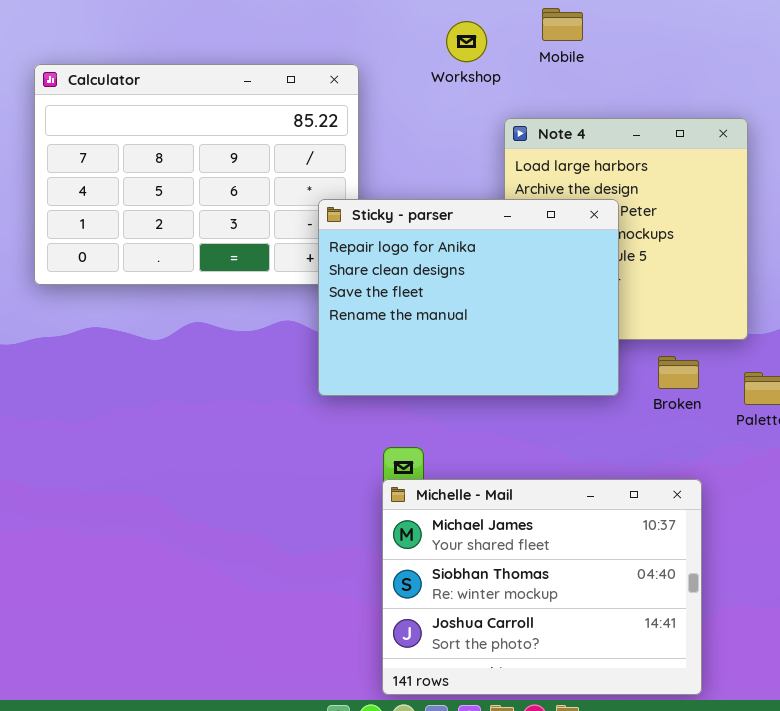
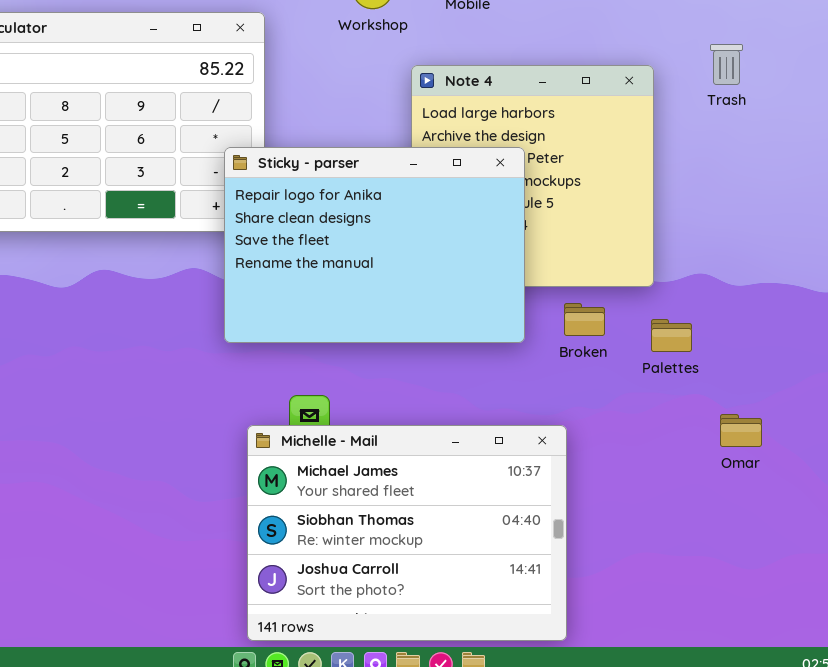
Michelle - Mail: [382,479,702,695] -> [247,425,567,641], moved

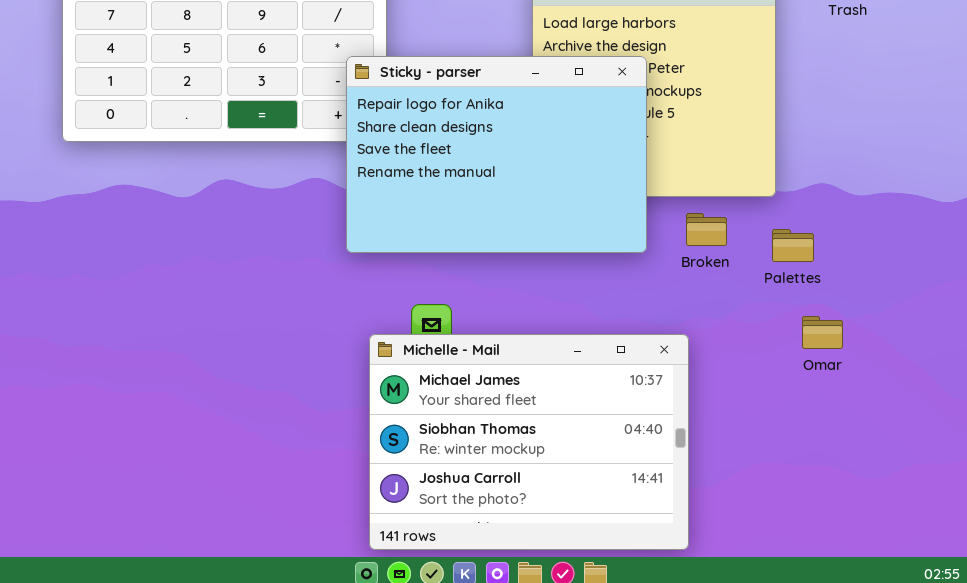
Omar: [720,414,762,447] -> [802,316,843,349], moved

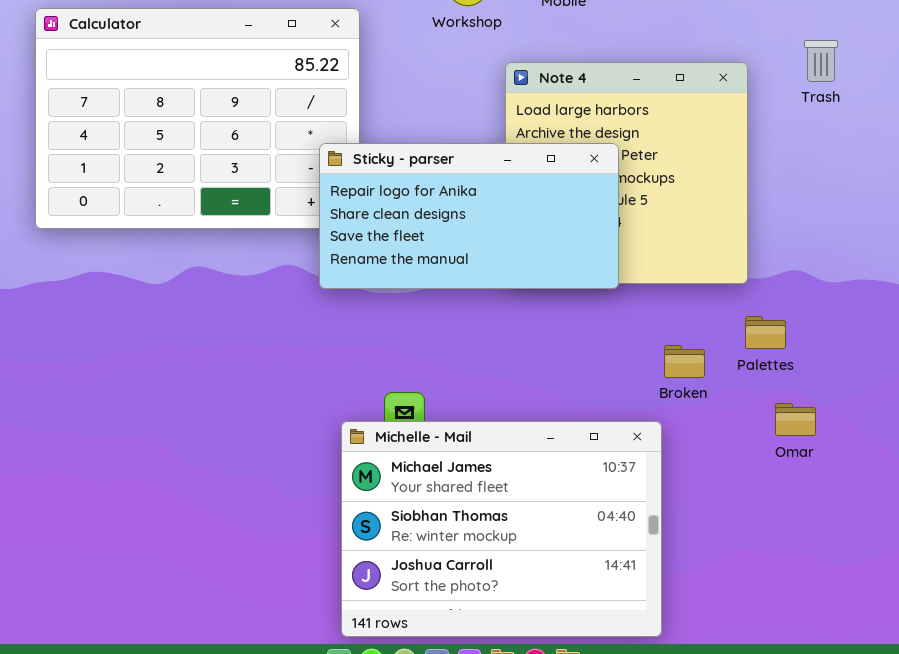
Sticky - parser: [346,56,647,253] -> [319,143,619,289], resized
Broken: [686,213,727,246] -> [664,345,705,378], moved

